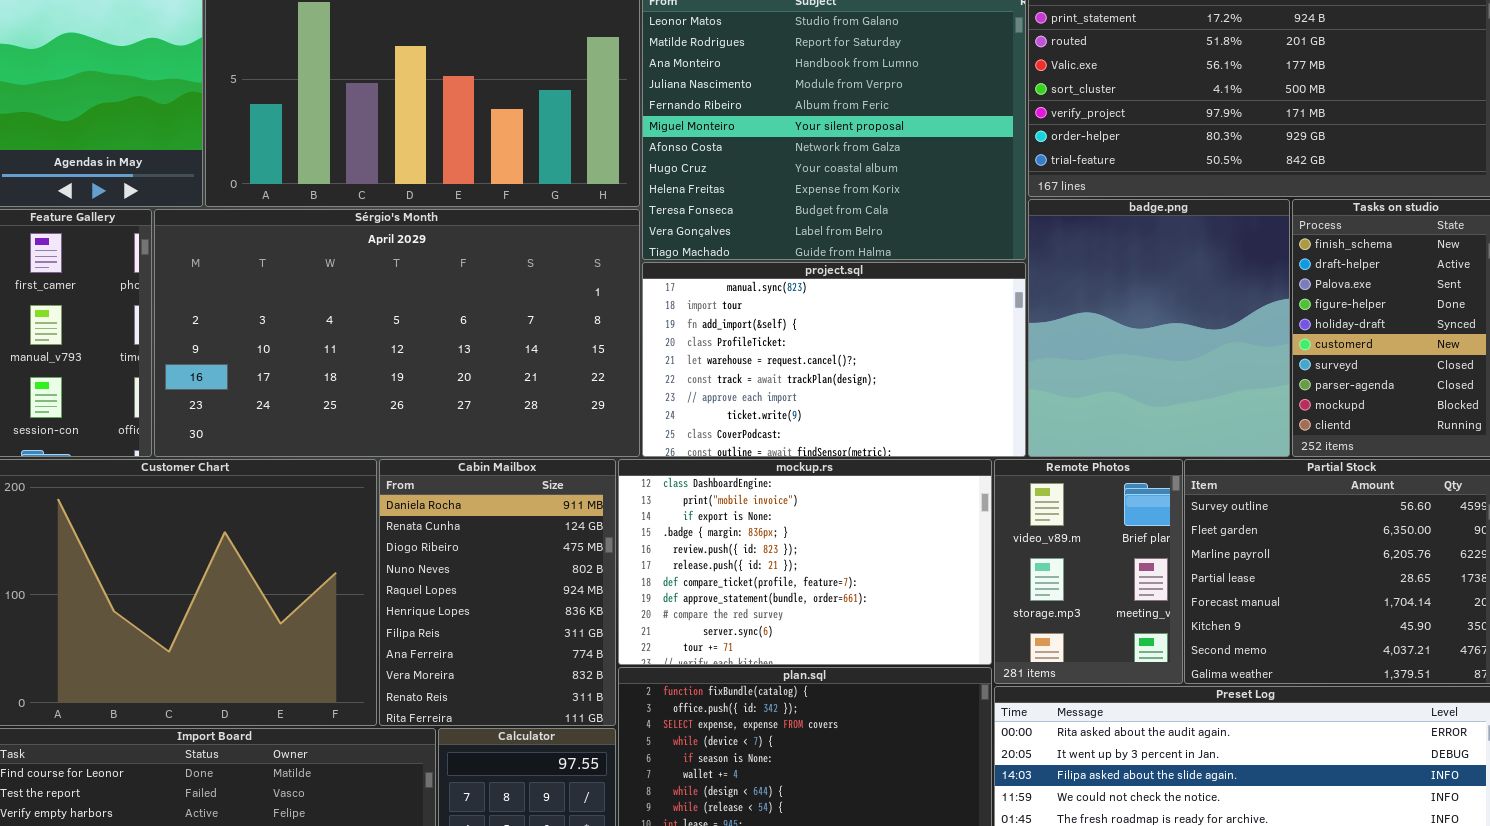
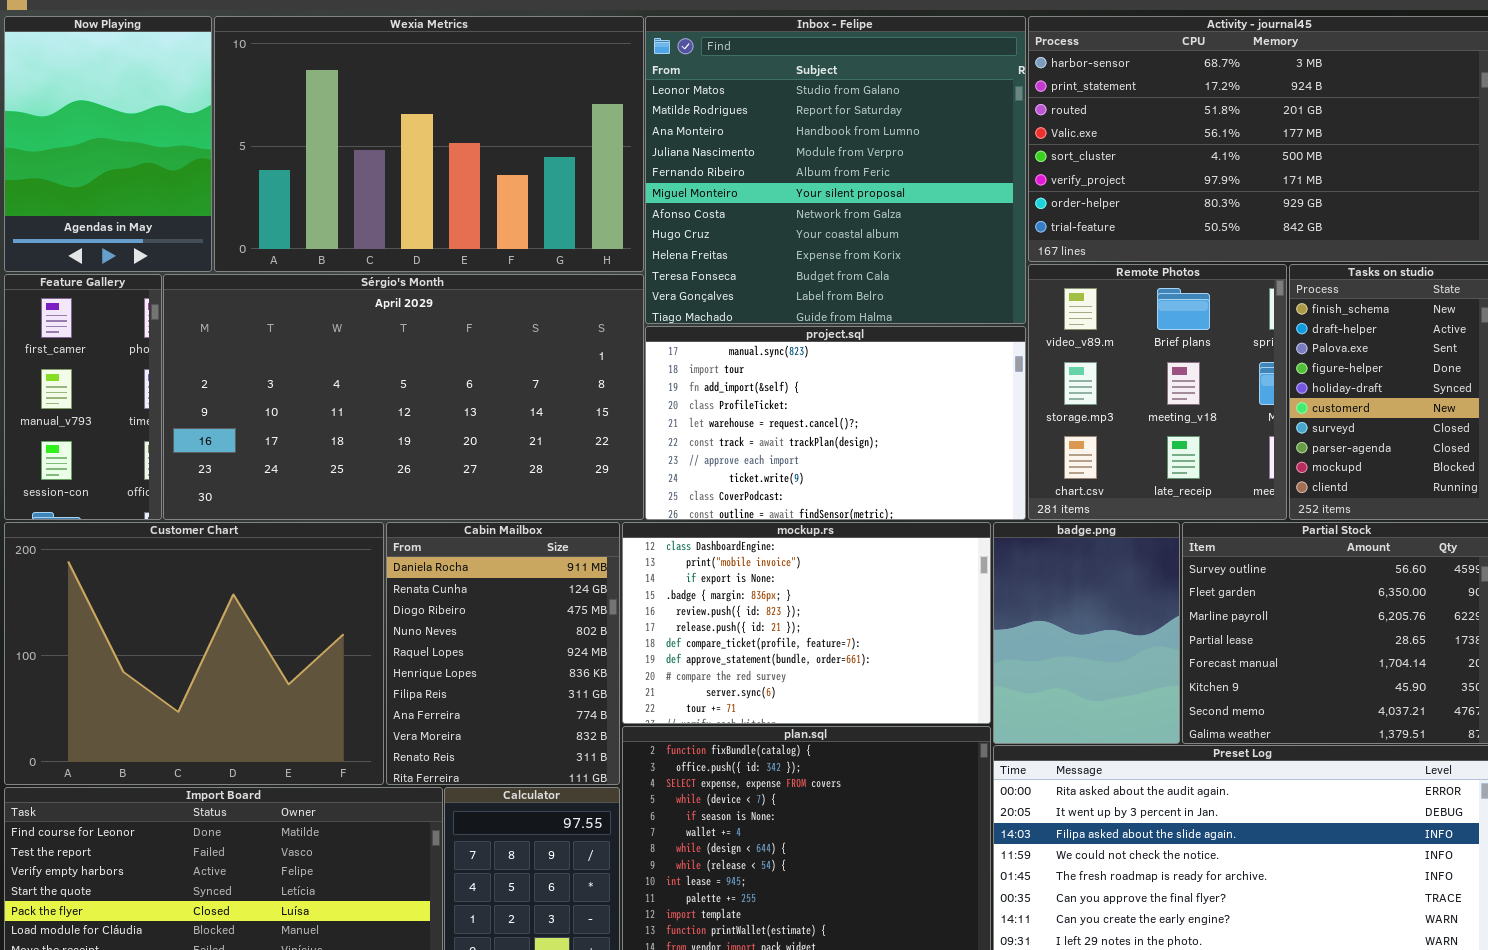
badge.png: [1028,199,1290,457] -> [993,522,1180,744], moved, resized
Remote Photos: [994,459,1183,684] -> [1028,264,1287,520], moved, resized

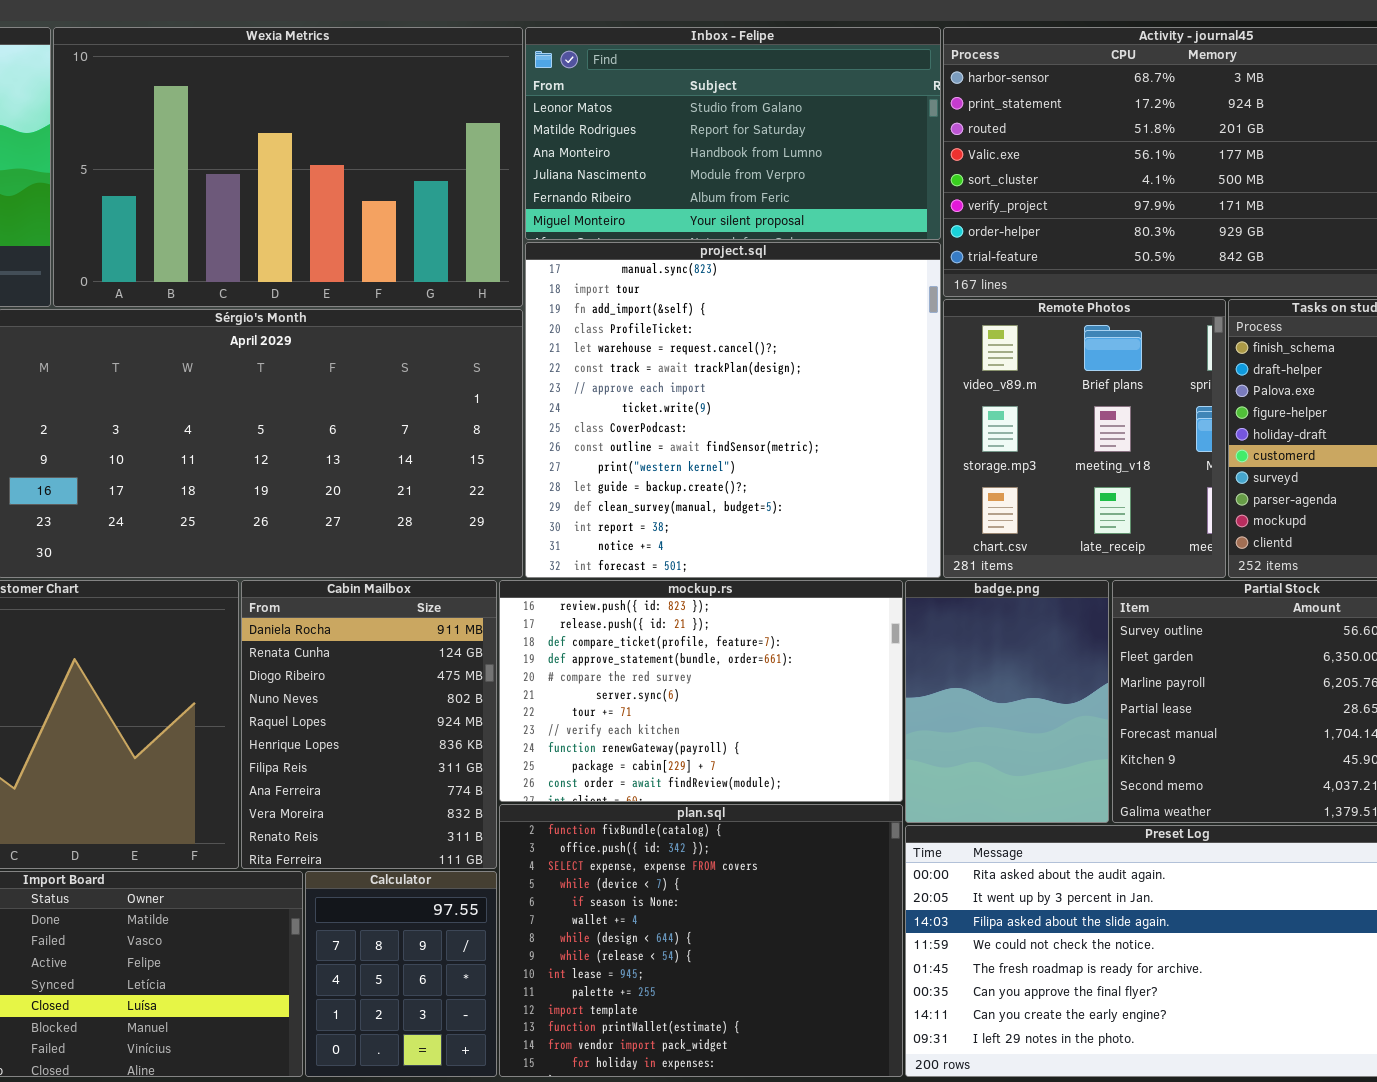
Inbox - Felipe: [645,16,1026,324] -> [525,27,941,240], resized
project.sql: [645,326,1026,520] -> [525,242,941,578], resized
mockup.rs: [622,522,991,724] -> [499,580,903,802], scrolled down 4 rows

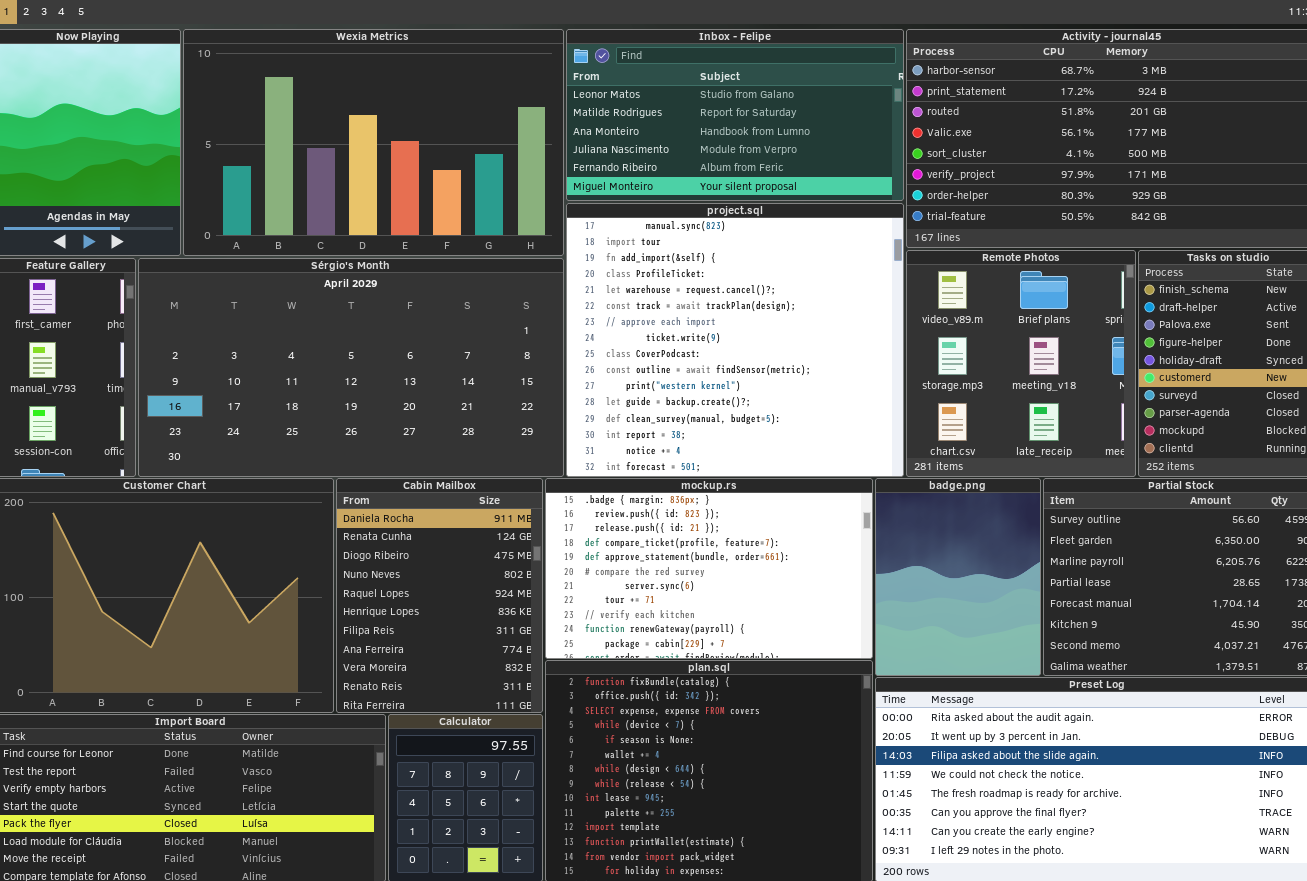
mockup.rs: [499,580,903,802] -> [545,478,873,659], scrolled up 1 row

